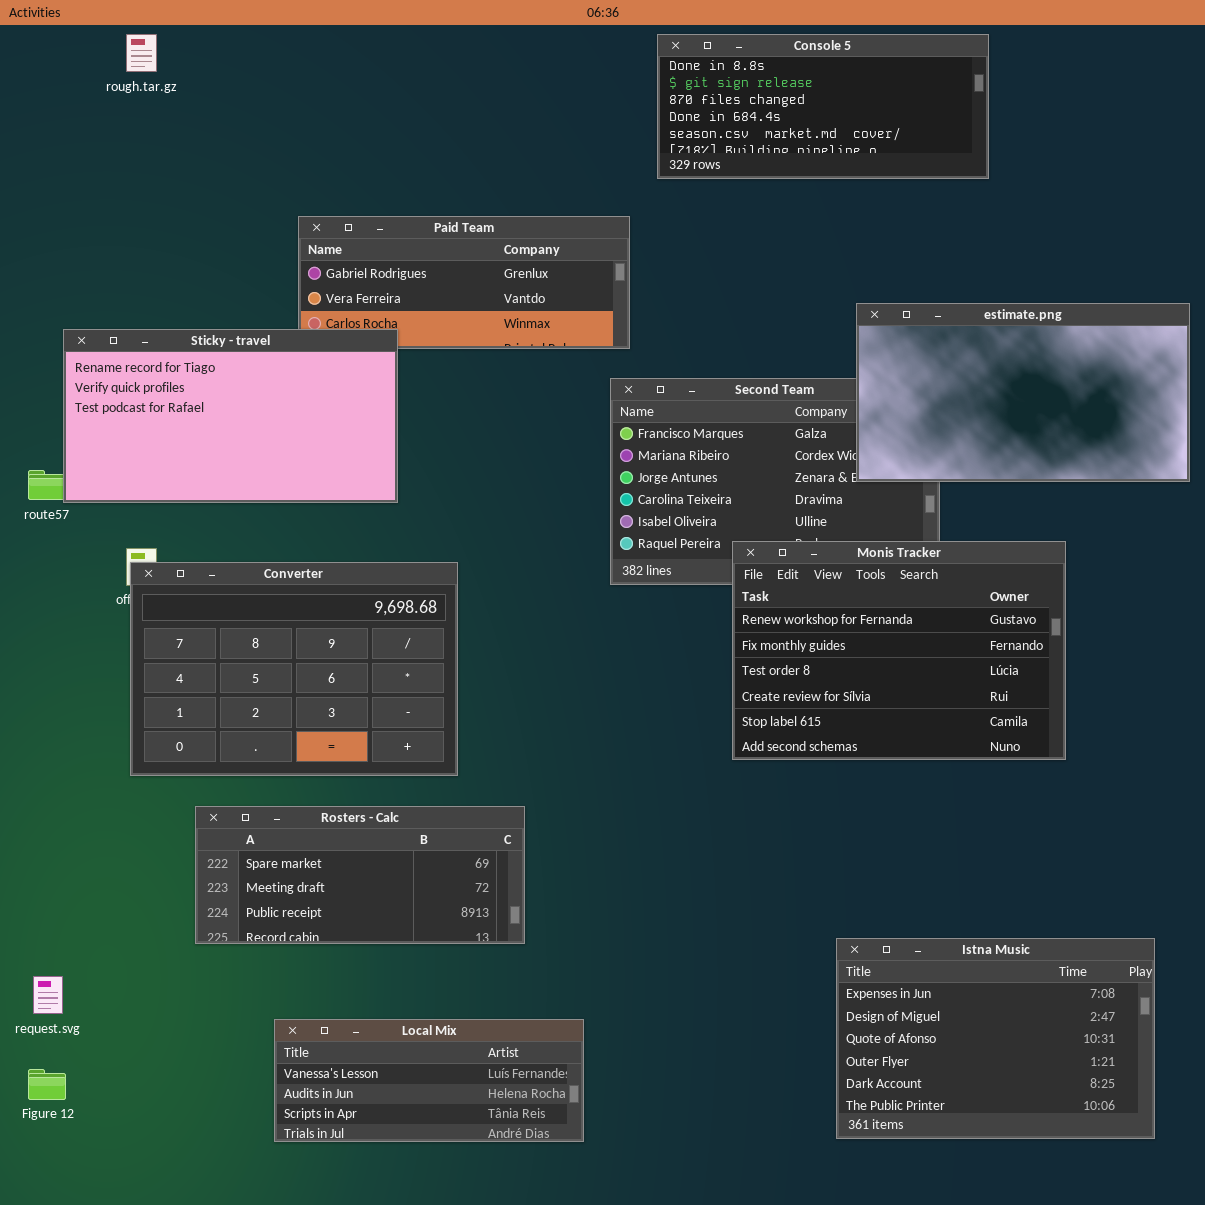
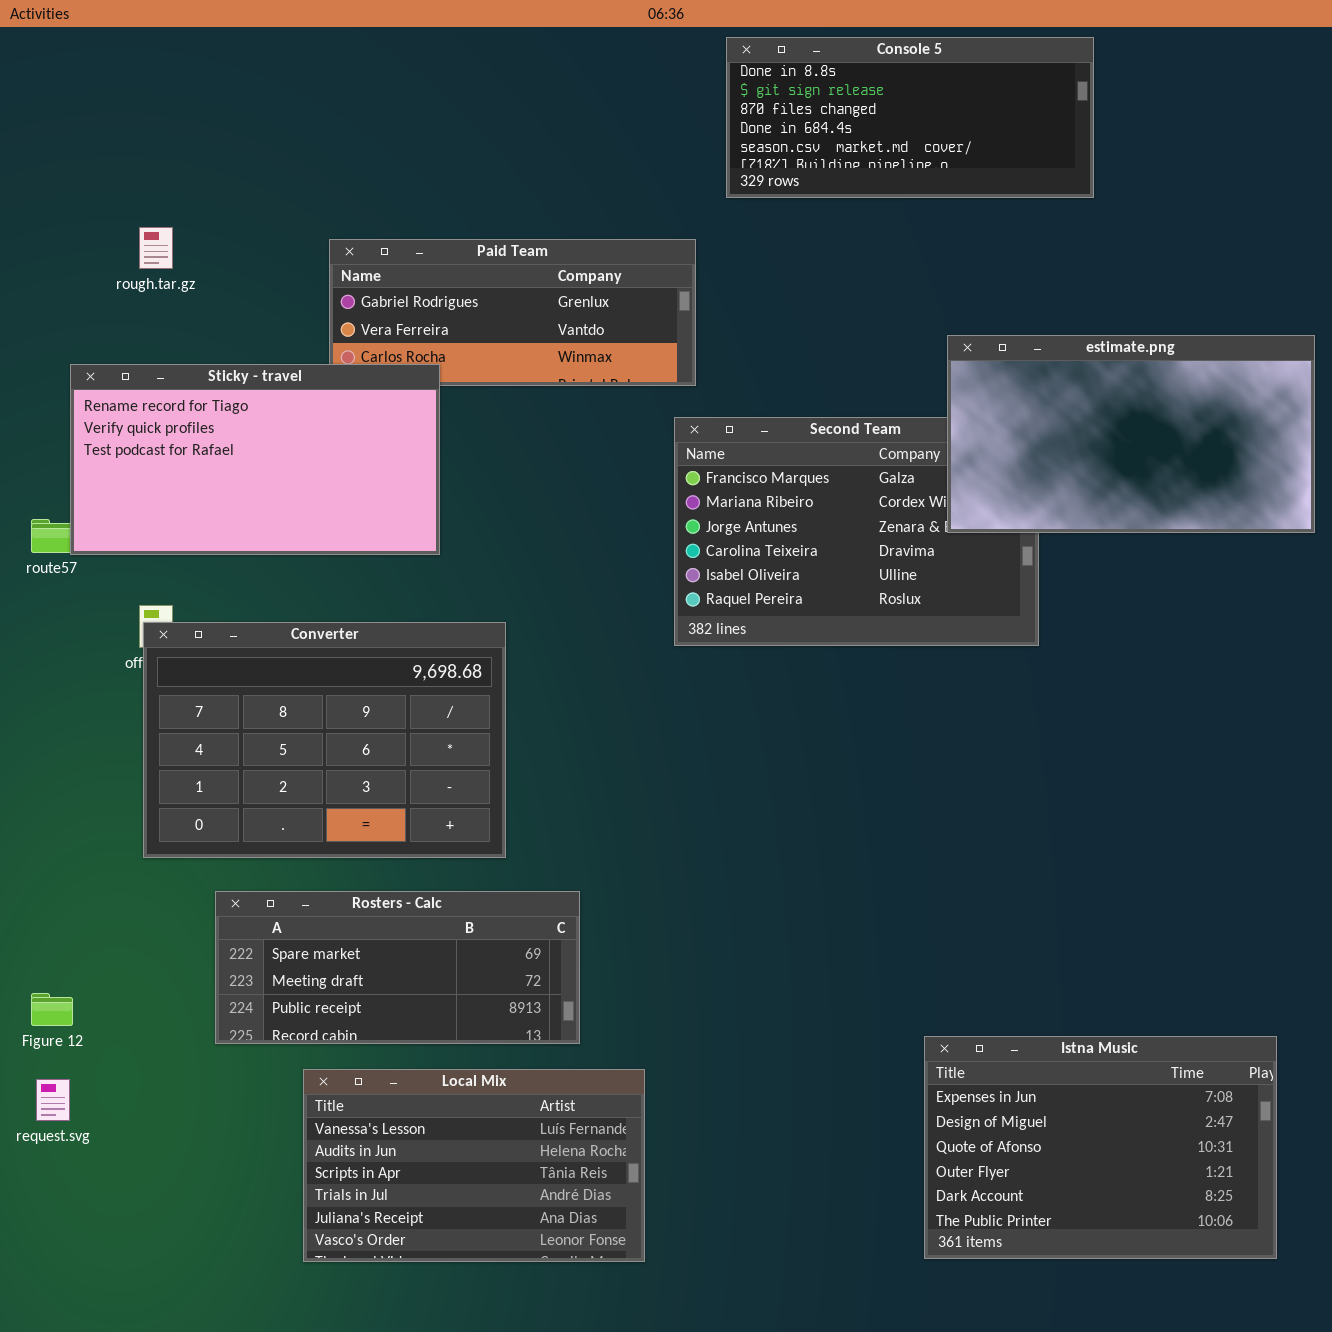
rough.tar.gz: [126,34,157,72] -> [139,227,173,269], moved
Monis Tracker: [732,541,1066,760] -> none, closed
Local Mix: [274,1019,584,1142] -> [303,1069,645,1262], resized
Figure 12: [28,1069,66,1100] -> [31,993,73,1026], moved

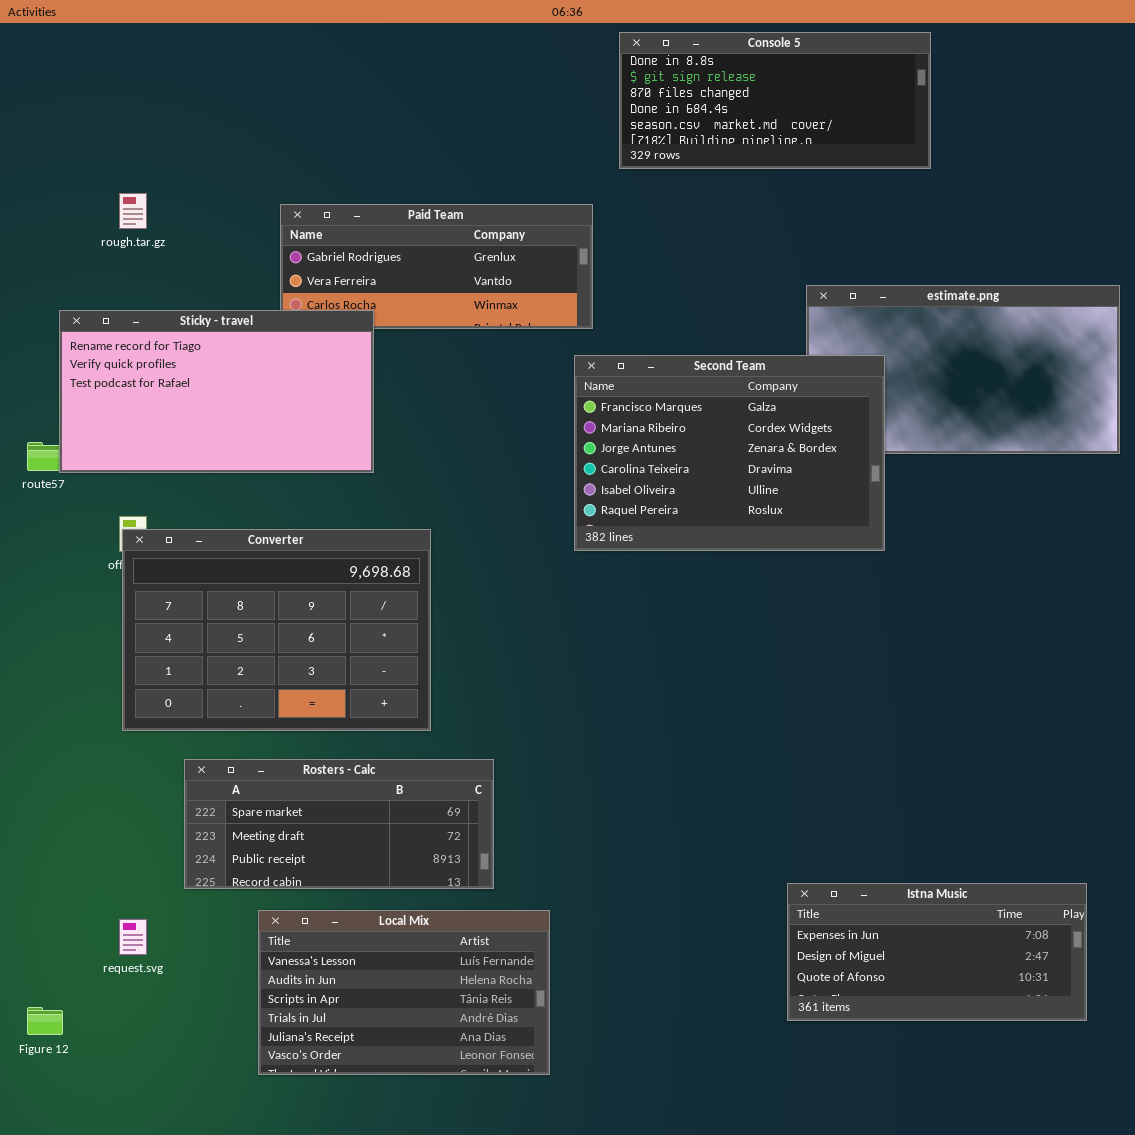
Second Team: [674,417,1039,646] -> [574,355,885,551], raised
Figure 12: [31,993,73,1026] -> [27,1007,63,1035], moved
Istna Music: [924,1036,1277,1259] -> [787,883,1087,1021], resized
request.svg: [36,1079,70,1121] -> [119,919,147,955], moved

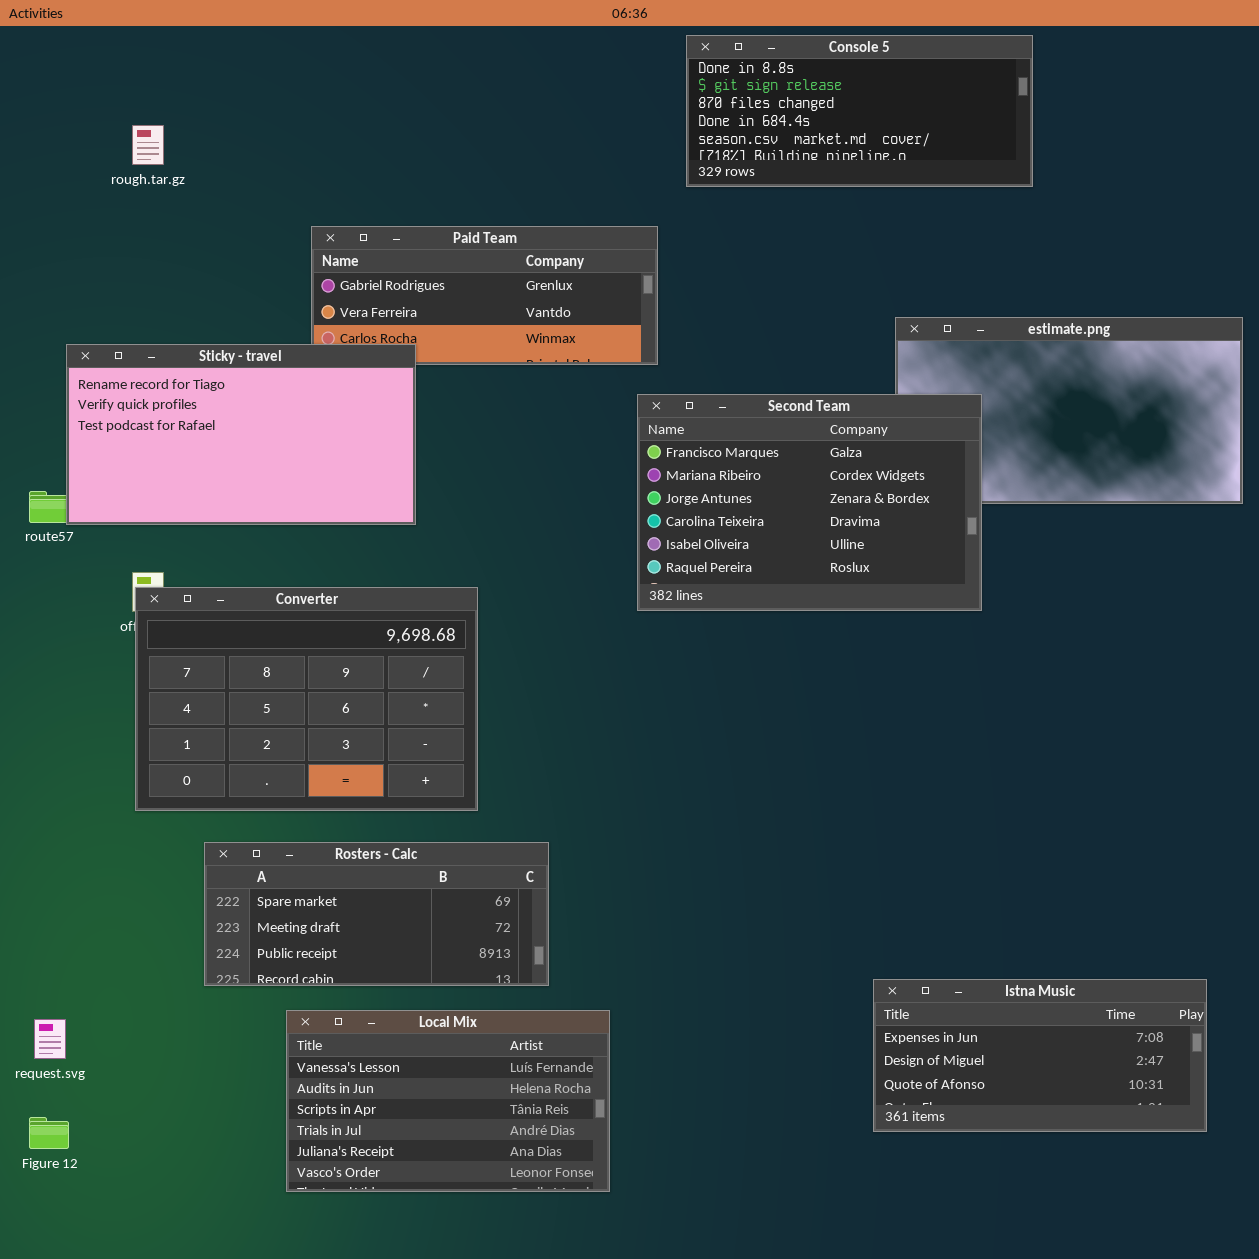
rough.tar.gz: [119,193,147,229] -> [132,125,164,165], moved
request.svg: [119,919,147,955] -> [34,1019,66,1059], moved

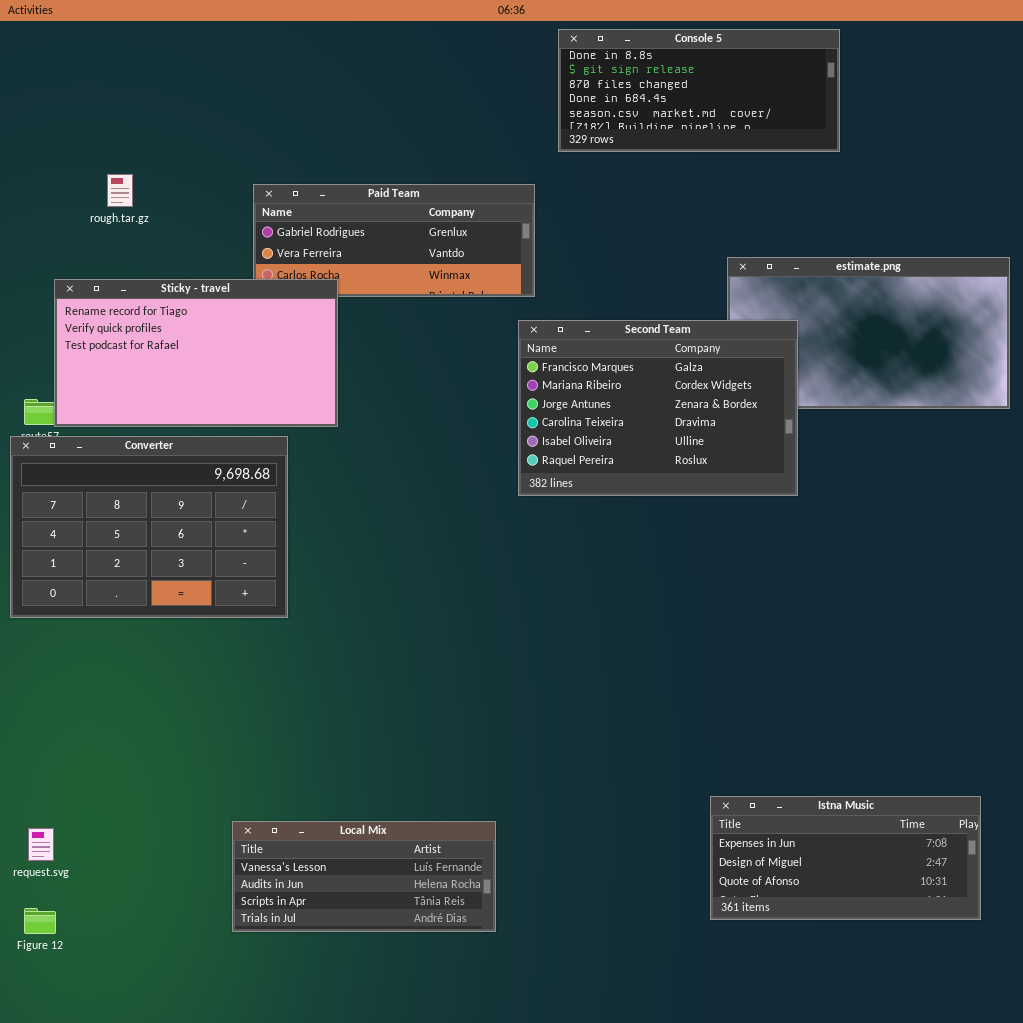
rough.tar.gz: [132,125,164,165] -> [107,174,133,207], moved
Converter: [135,587,478,811] -> [10,436,288,618], moved
Rosters - Calc: [204,842,549,986] -> none, closed
Local Mix: [286,1010,610,1192] -> [232,821,496,932], resized

